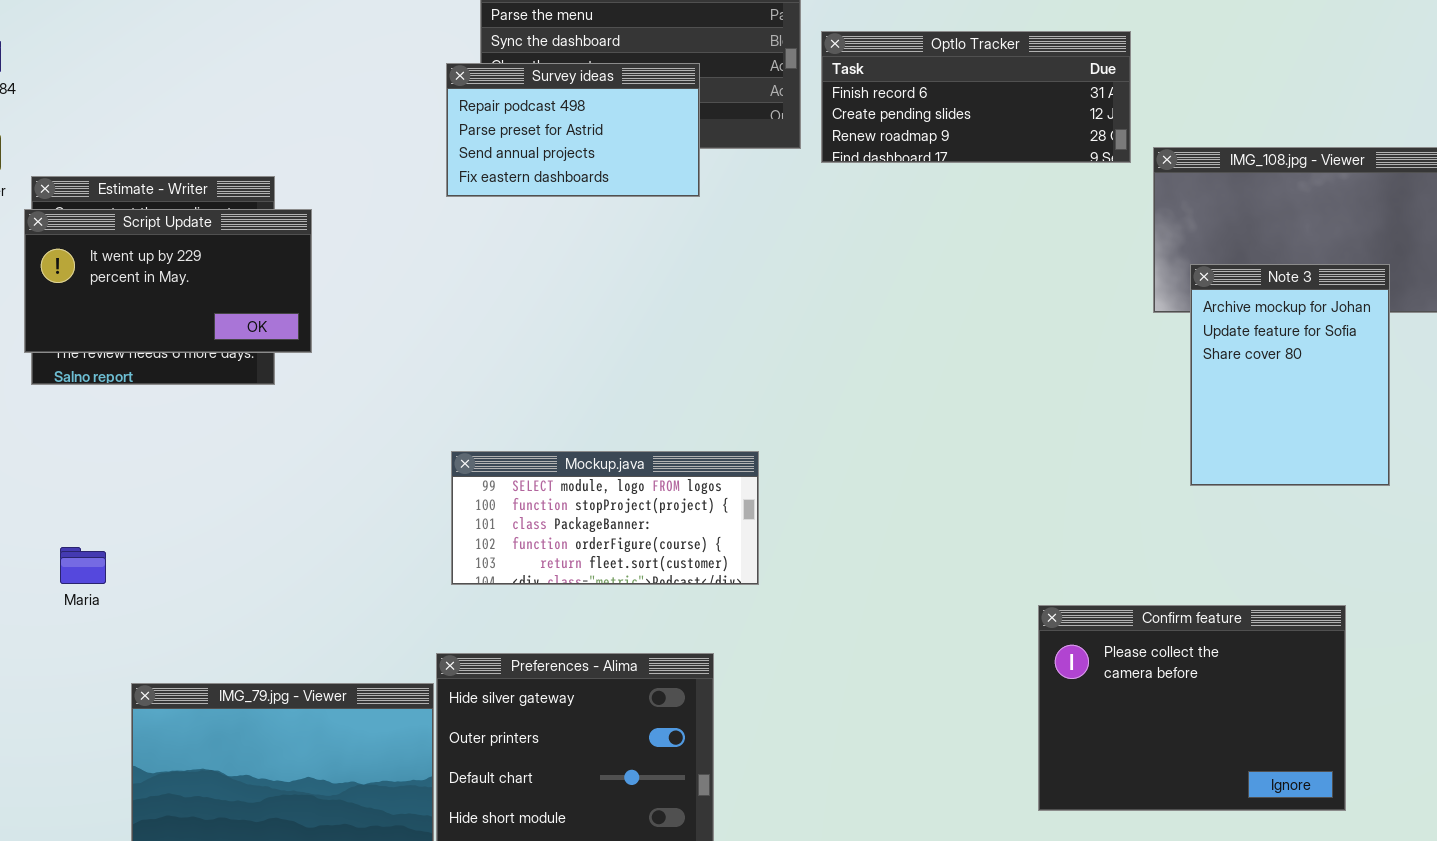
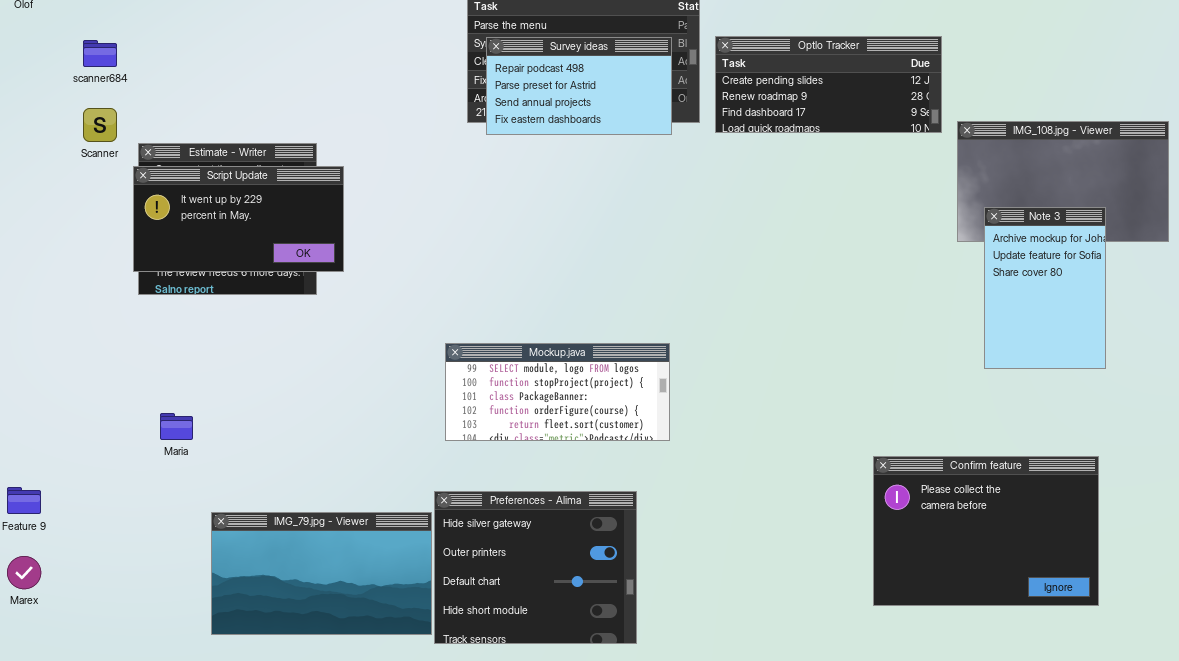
Optlo Tracker: [821,31,1131,163] -> [715,36,942,133], scrolled down 1 row
Survey ideas: [446,63,700,197] -> [486,37,672,135], moved
Note 3: [1190,264,1390,486] -> [984,207,1106,369], resized

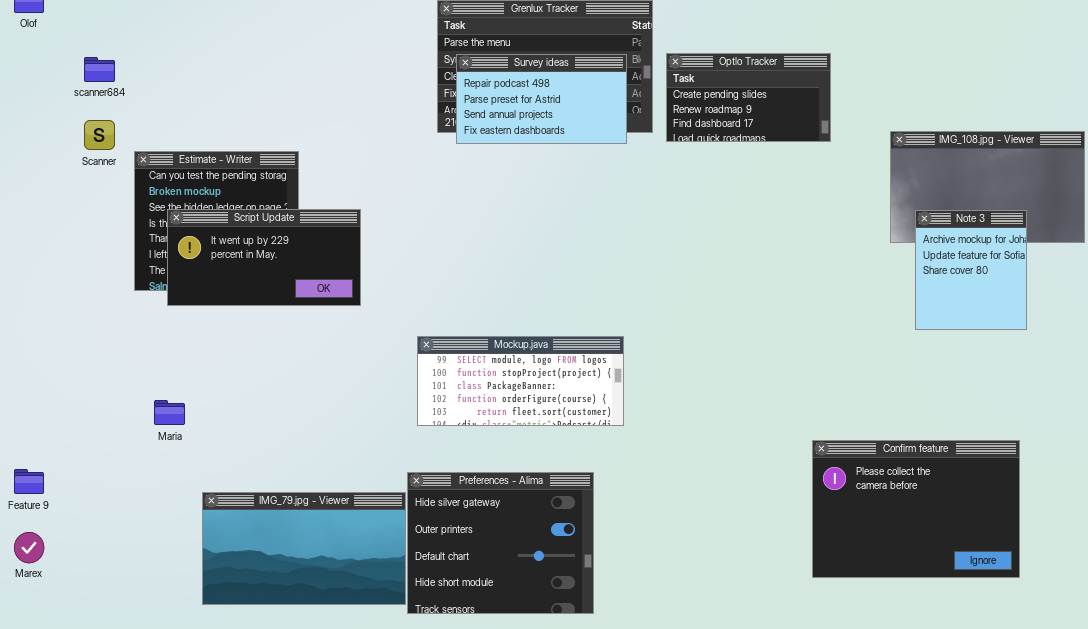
Optlo Tracker: [715,36,942,133] -> [666,53,831,142], resized
Script Update: [133,166,344,272] -> [167,209,361,306], moved
Note 3: [984,207,1106,369] -> [915,210,1027,330], resized

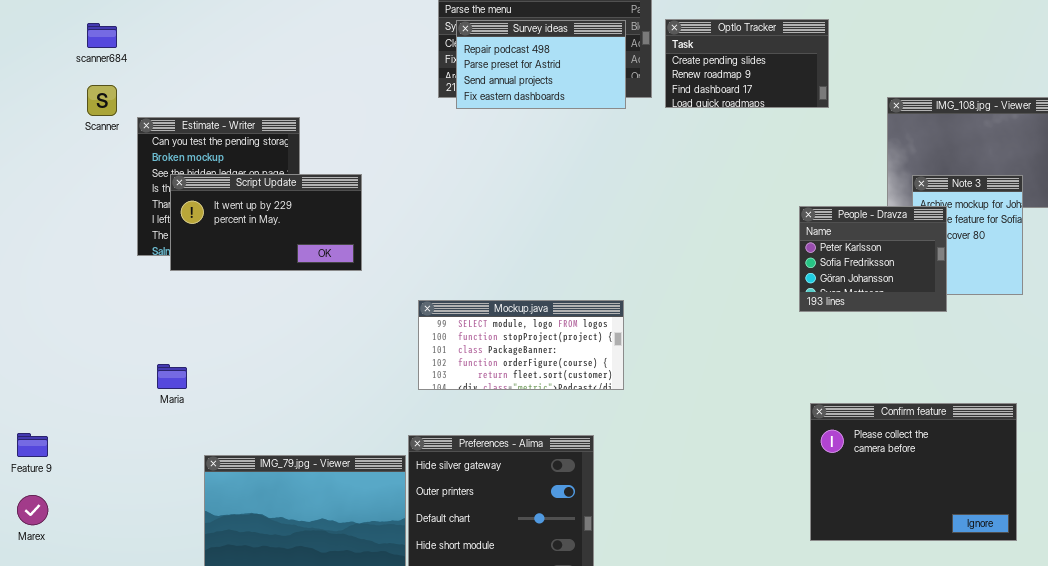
People - Dravza: none -> [799,206,947,312], opened

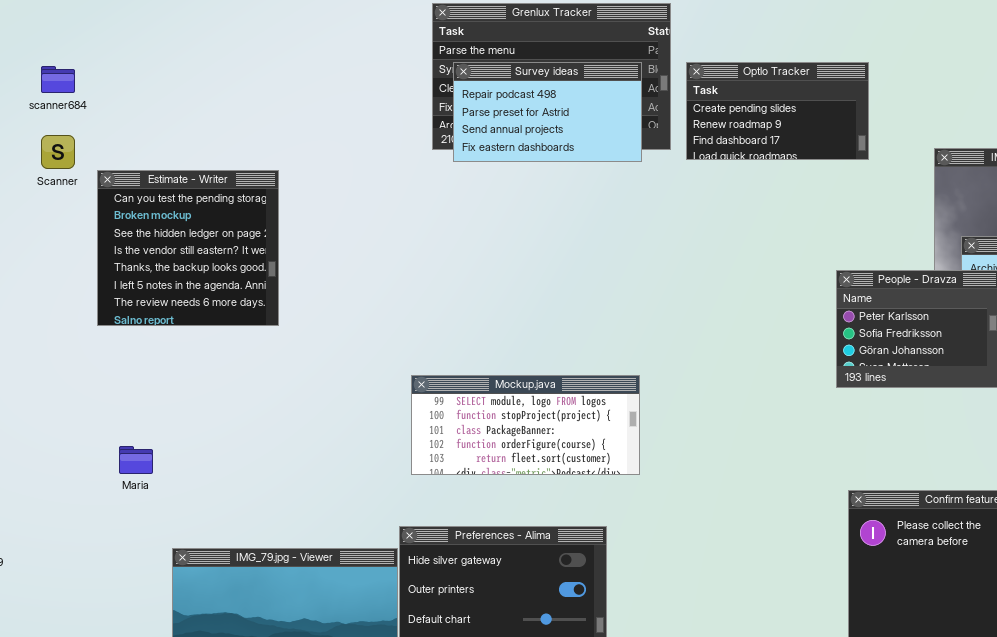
Script Update: [170,174,362,271] -> none, closed

